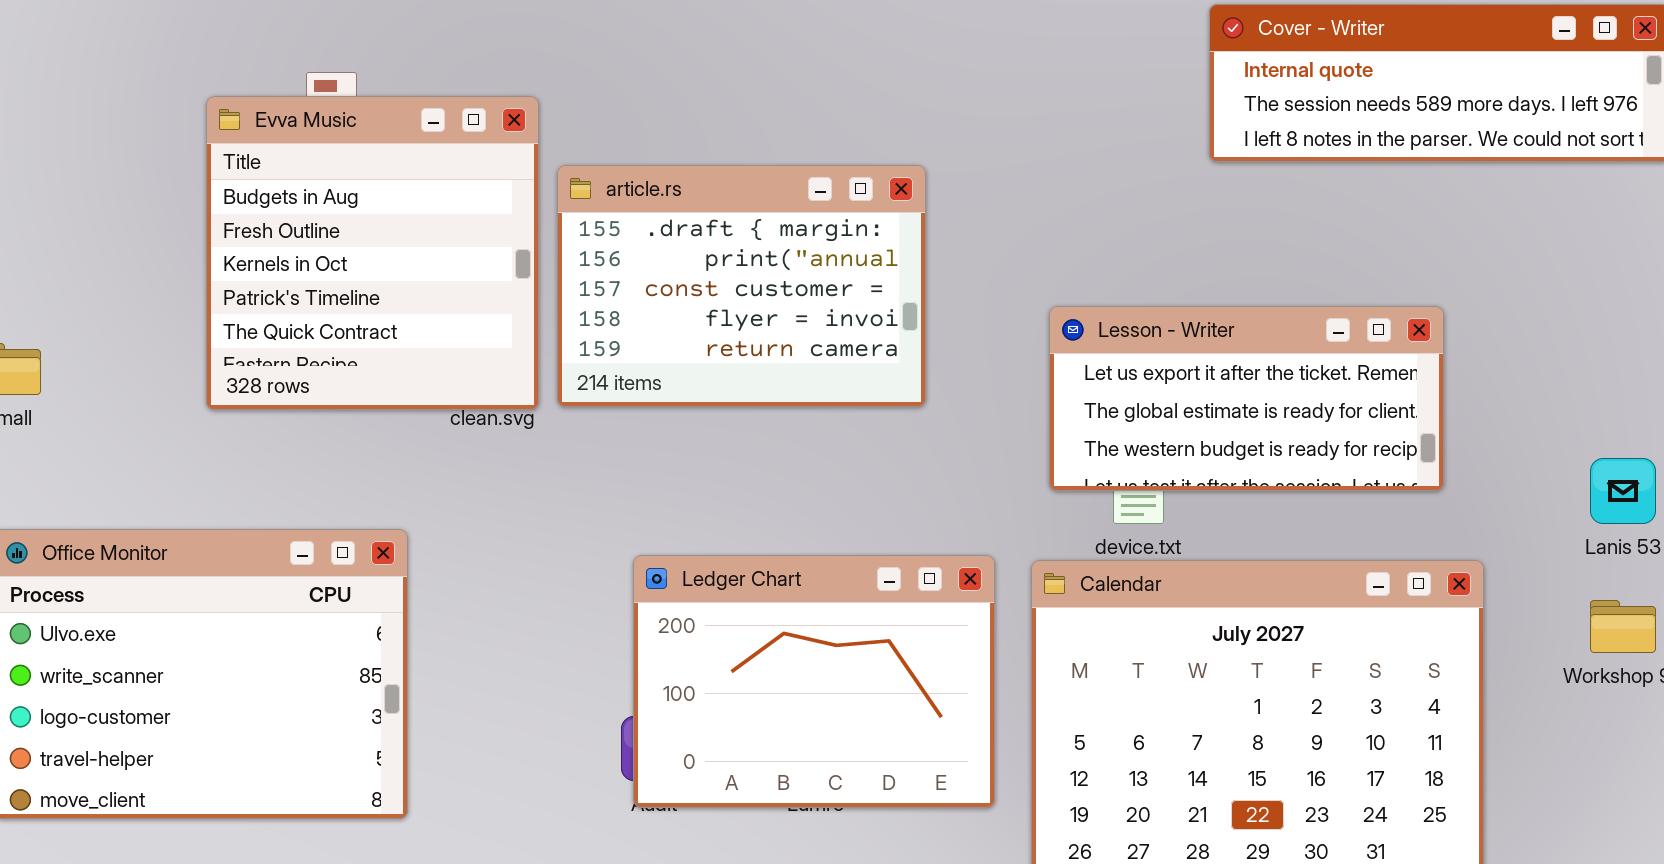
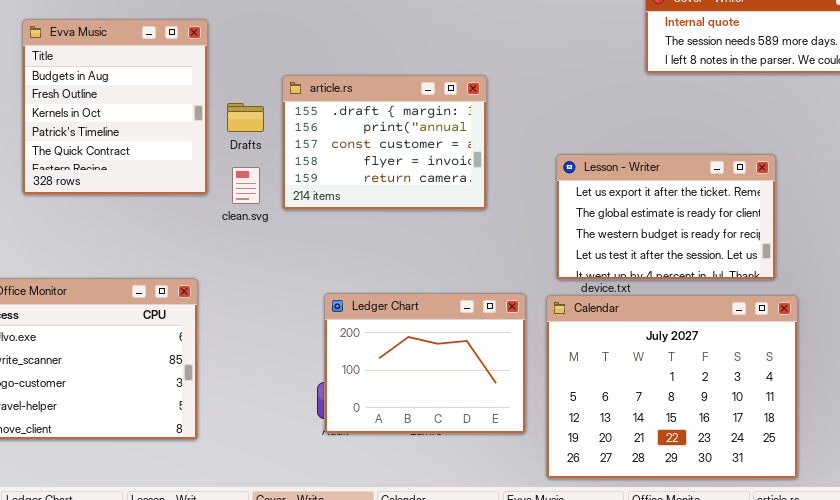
Evva Music: [206,96,539,410] -> [22,19,208,195], moved
Lesson - Writer: [1049,306,1444,491] -> [556,154,776,280], resized

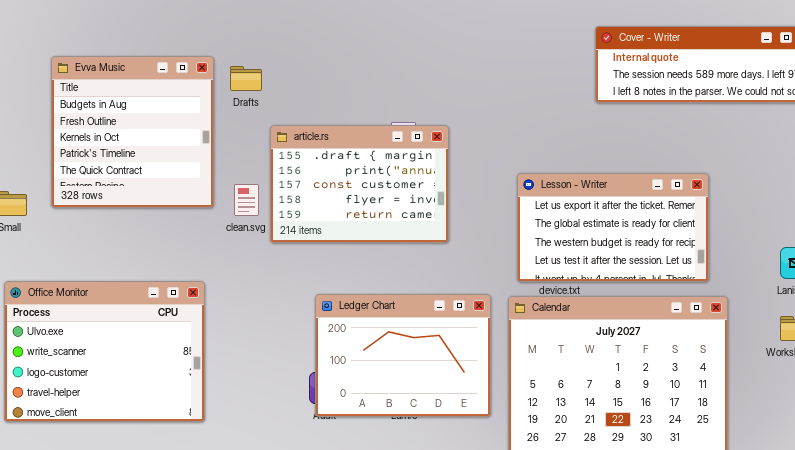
article.rs: [282,75,487,210] -> [270,125,449,243], moved
Drafts: [227,103,264,132] -> [230,66,262,91], moved

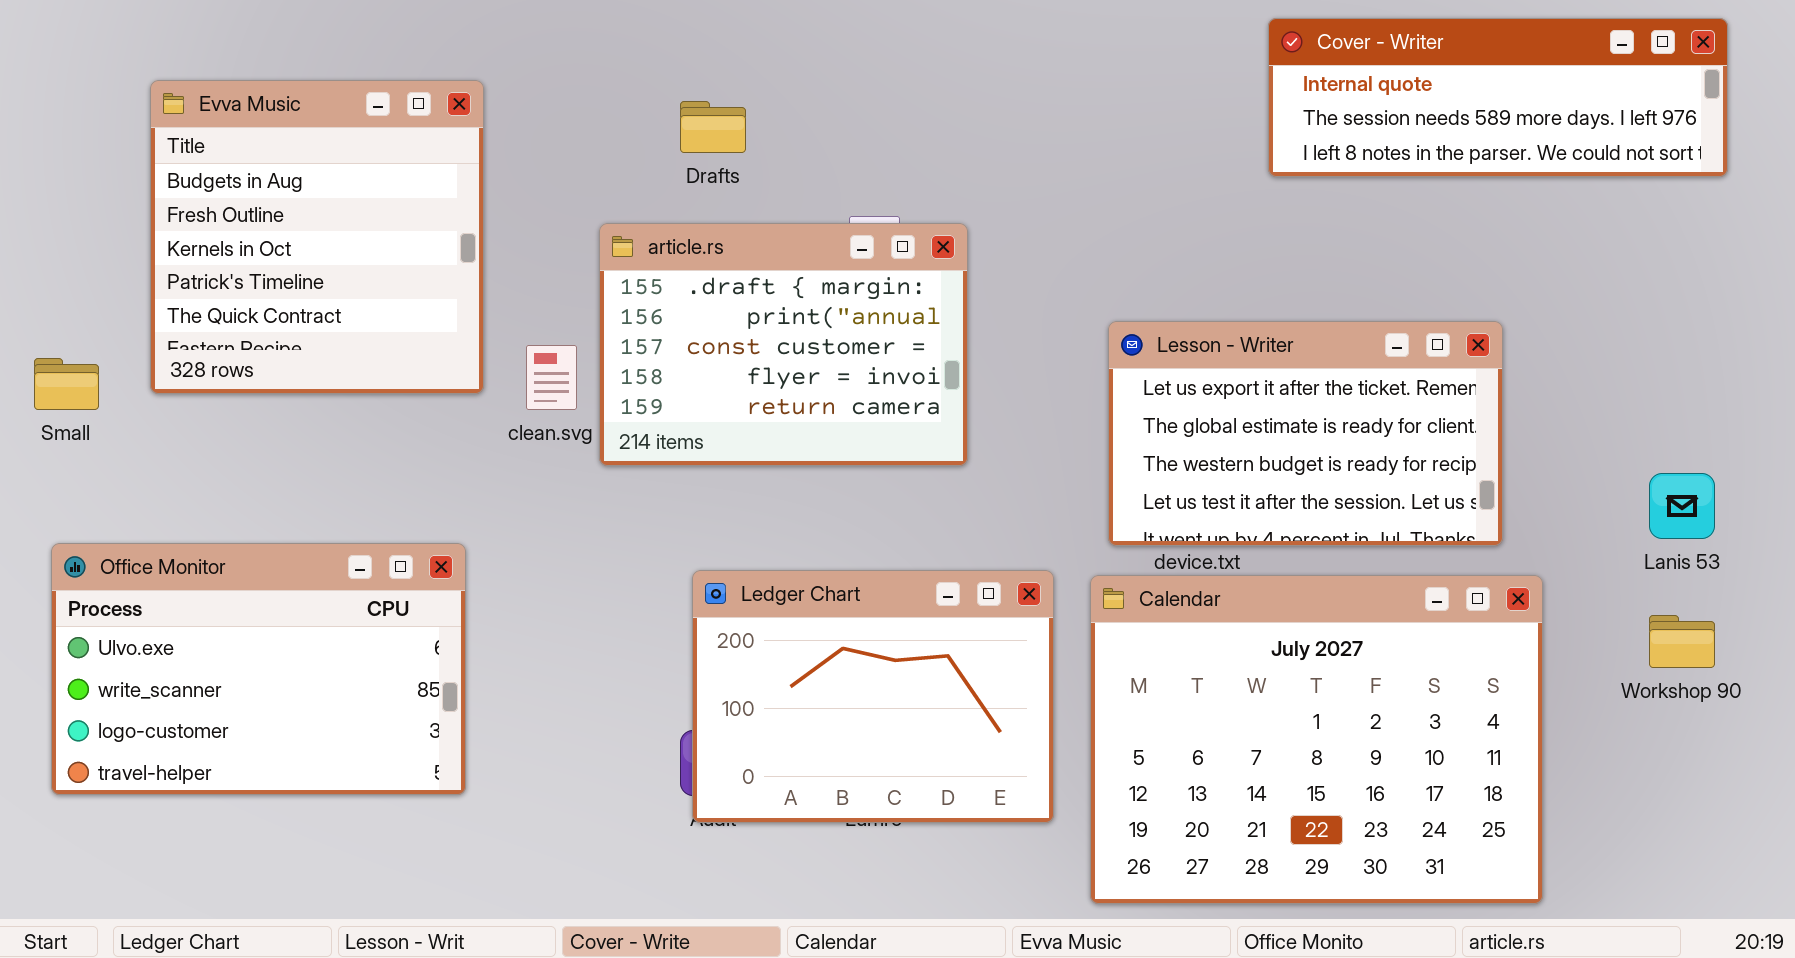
Drafts: [230,66,262,91] -> [680,101,746,153], moved
Office Monitor: [4,281,205,422] -> [51,543,466,795], resized

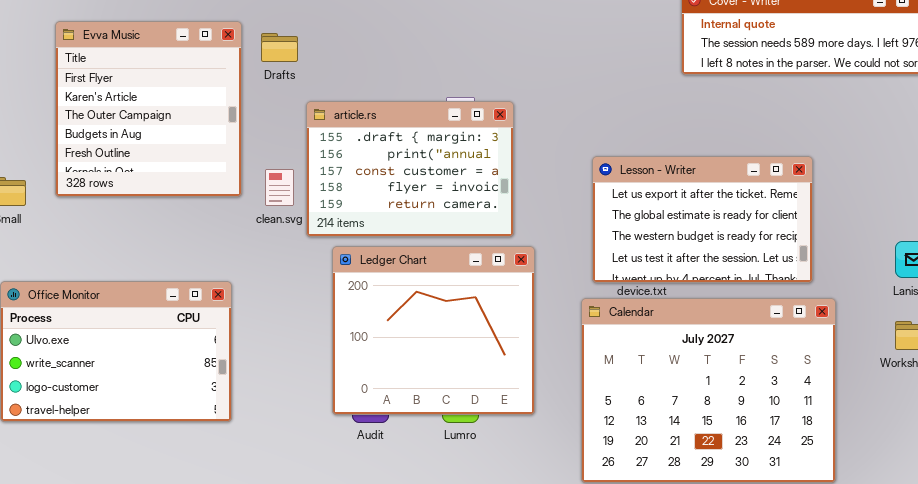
Evva Music: [150,80,484,394] -> [55,21,242,197], scrolled up 3 rows
Drafts: [680,101,746,153] -> [261,33,298,62], moved
Ledger Chart: [692,570,1054,823] -> [332,246,535,415], moved, resized

